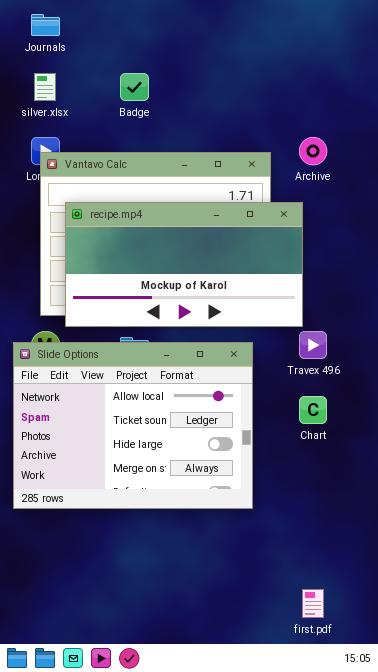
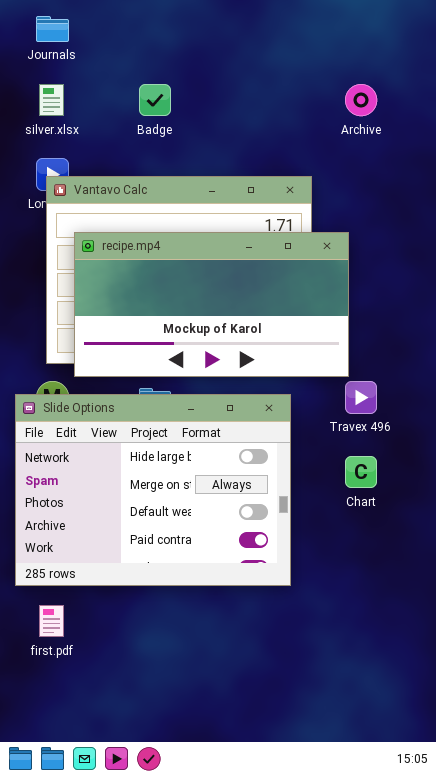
Archive: [299,137,327,165] -> [345,84,377,116], moved
Slide Options: [13,342,253,509] -> [15,394,291,586], scrolled down 2 rows
first.pdf: [302,589,324,618] -> [39,605,64,637], moved

